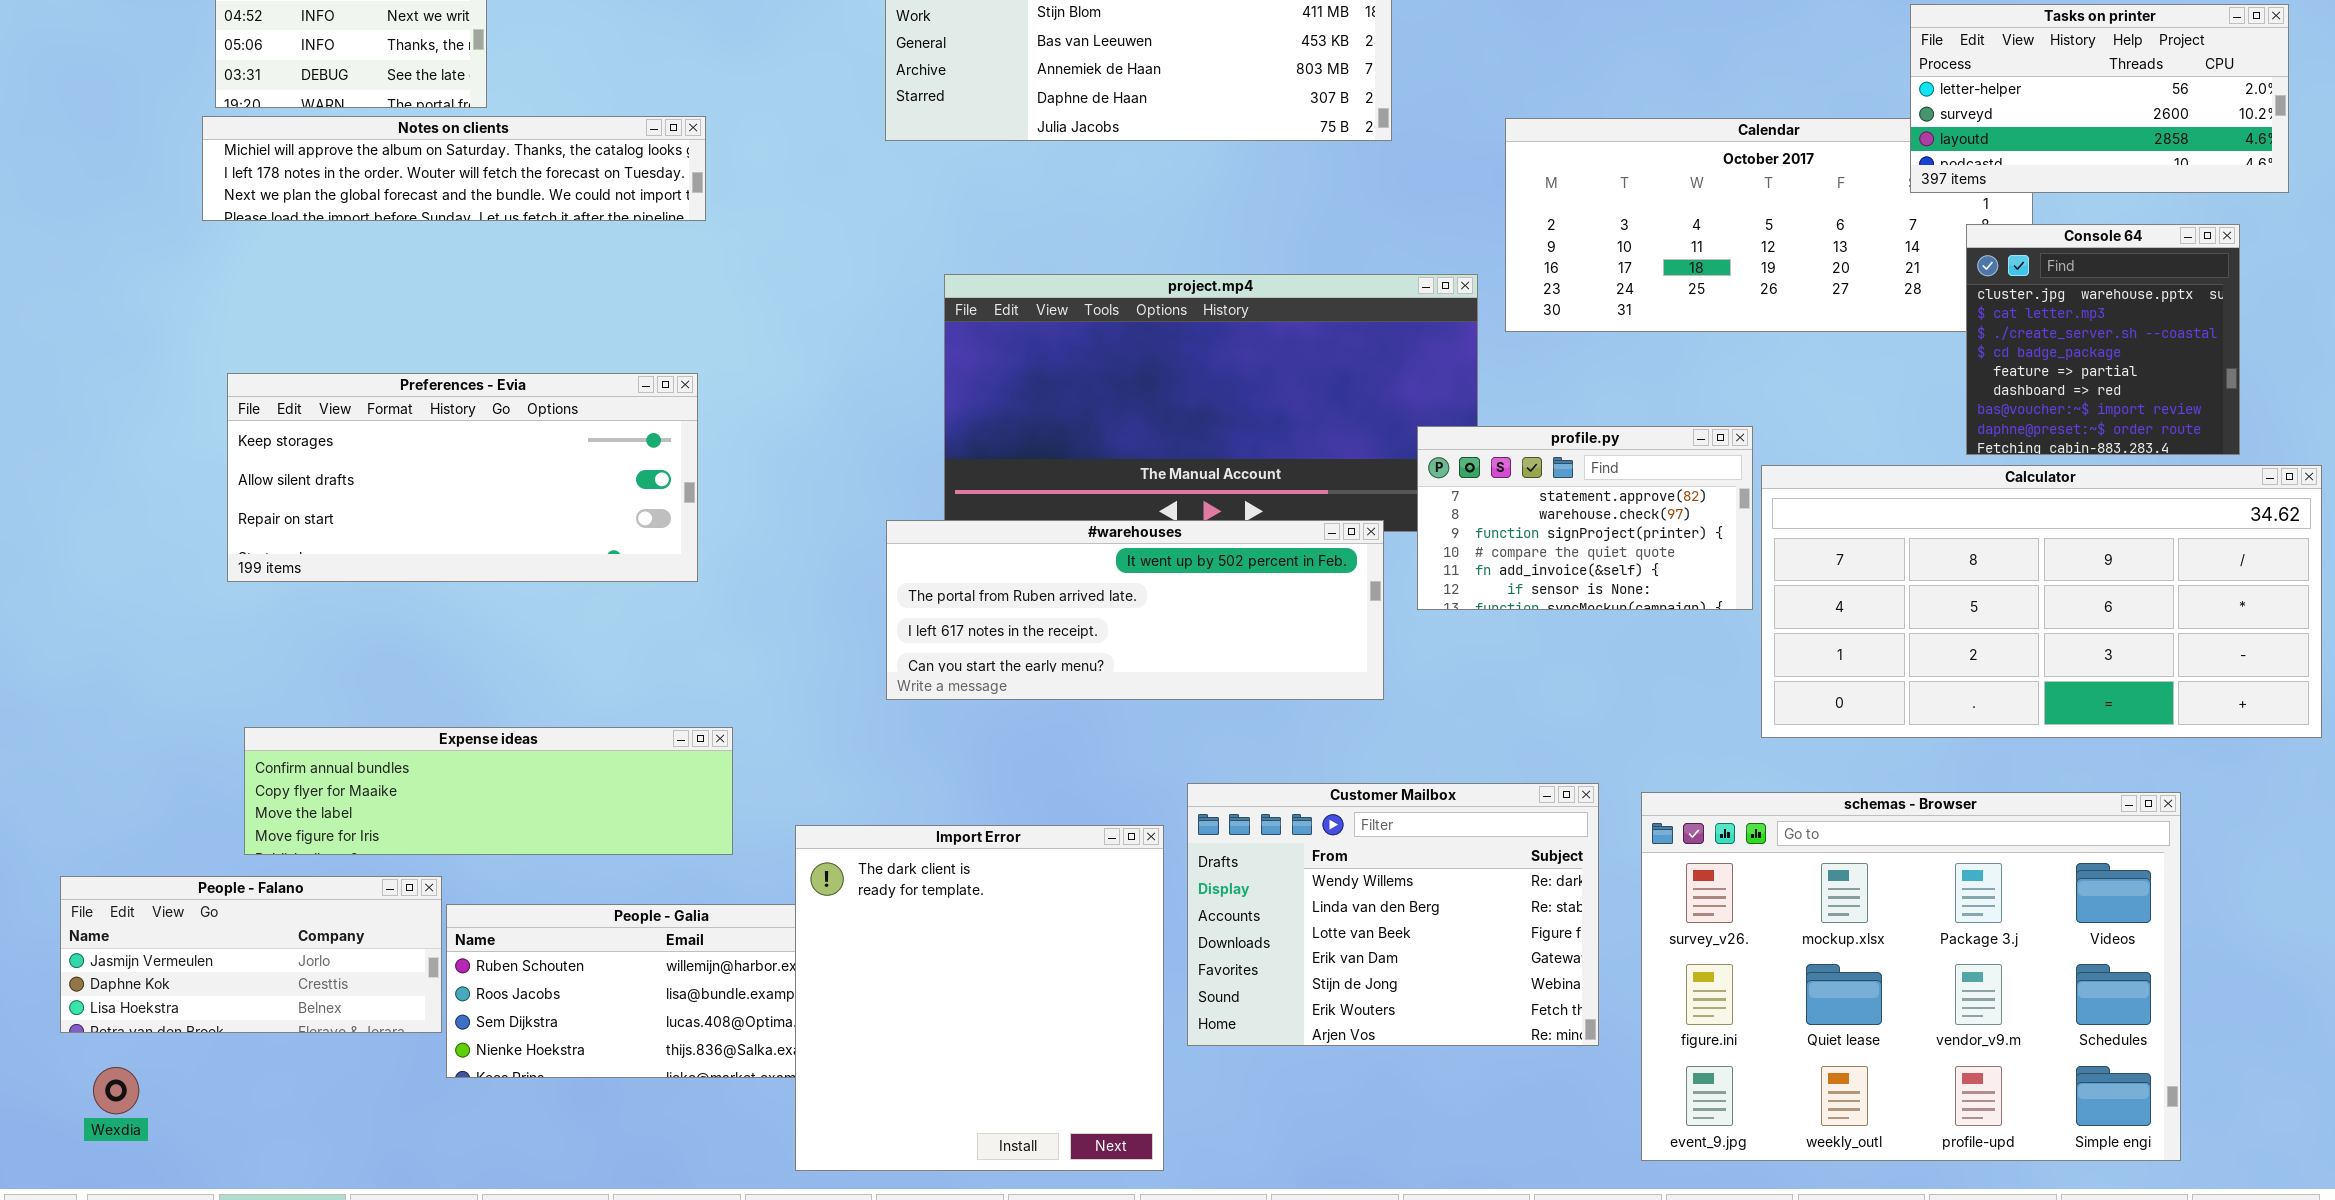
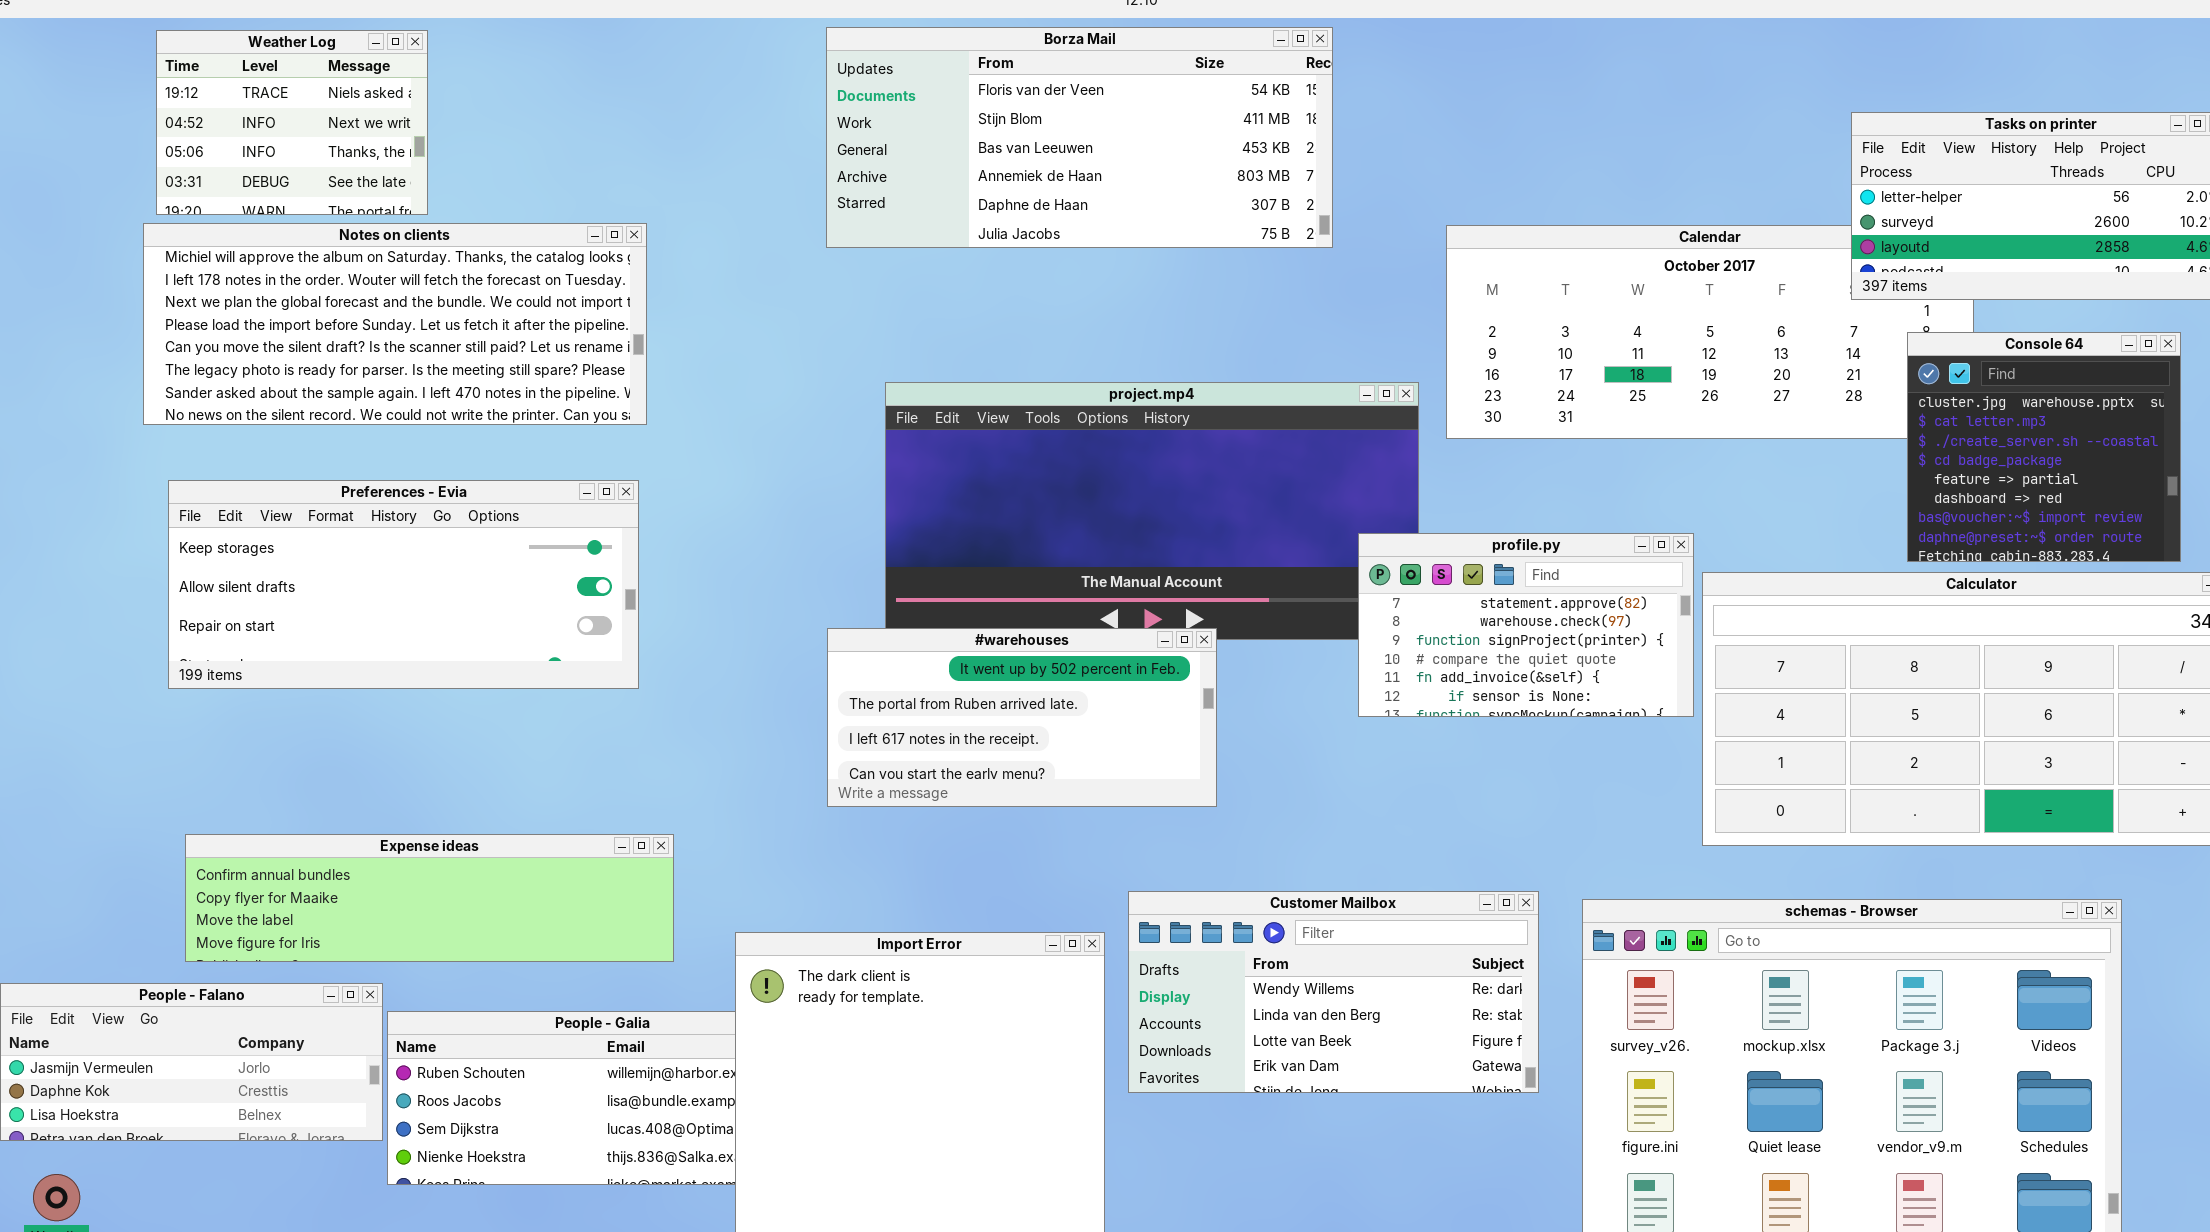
Notes on clients: [202,116,706,221] -> [143,223,647,425], resized
#warehouses: [886,520,1384,700] -> [827,628,1217,807], resized
Customer Mailbox: [1187,783,1599,1046] -> [1128,891,1539,1093], resized

